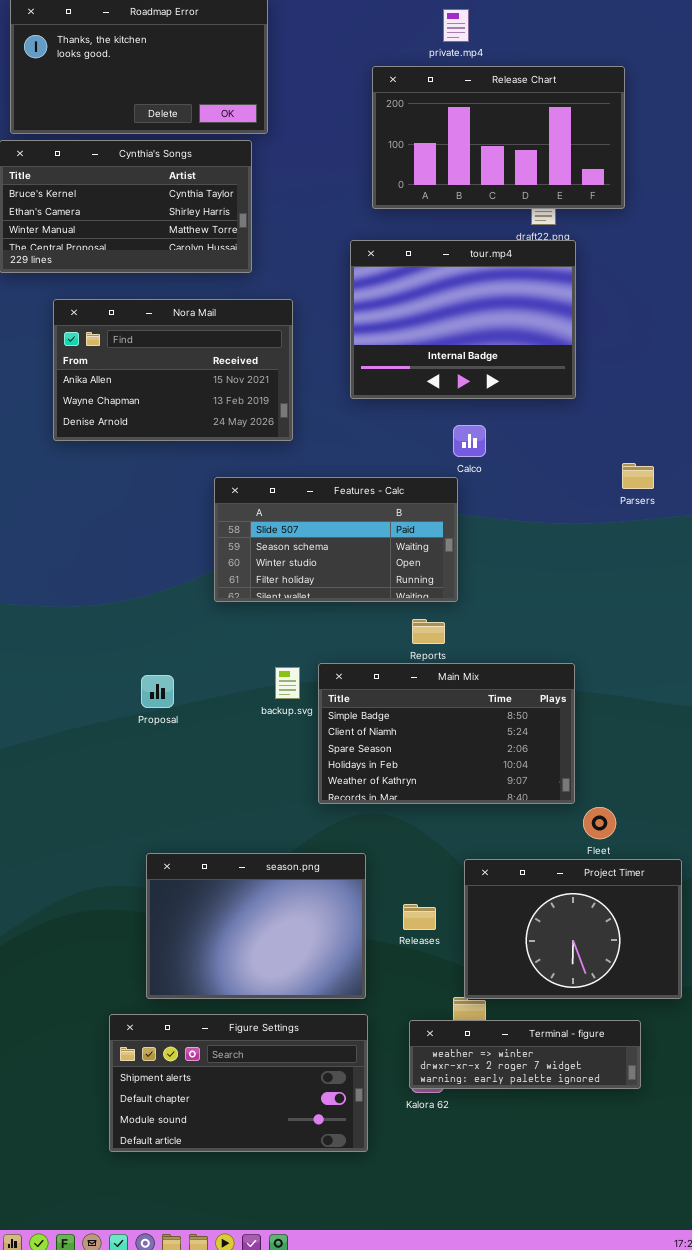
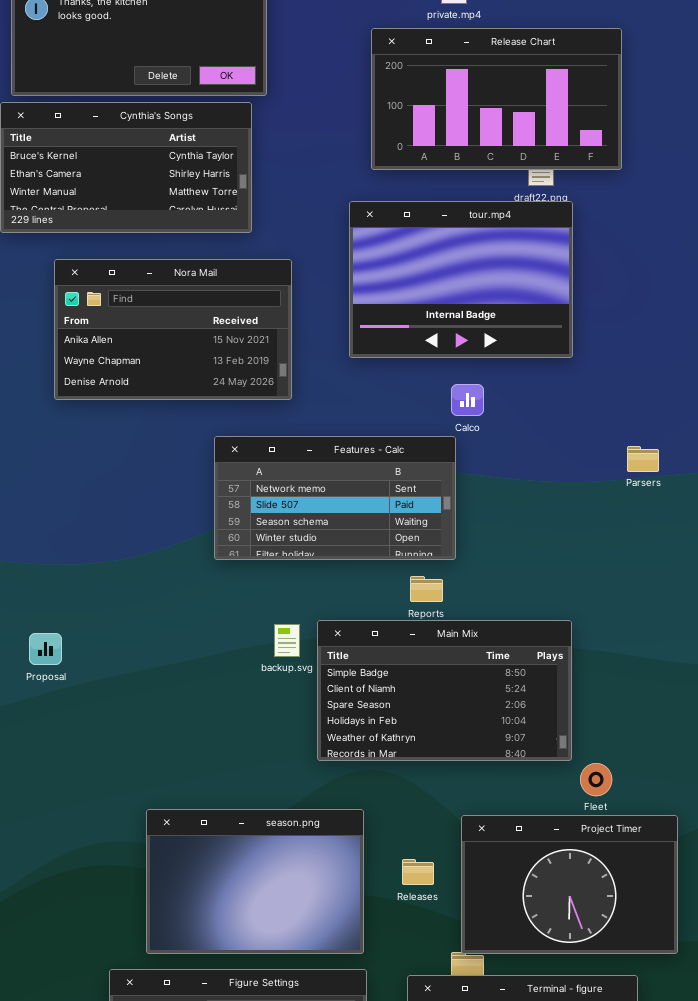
Parsers: [622,463,654,489] -> [627,446,659,472], moved
Features - Calc: [214,477,458,602] -> [214,436,456,560], scrolled up 1 row
Proposal: [141,675,174,708] -> [29,633,62,665], moved

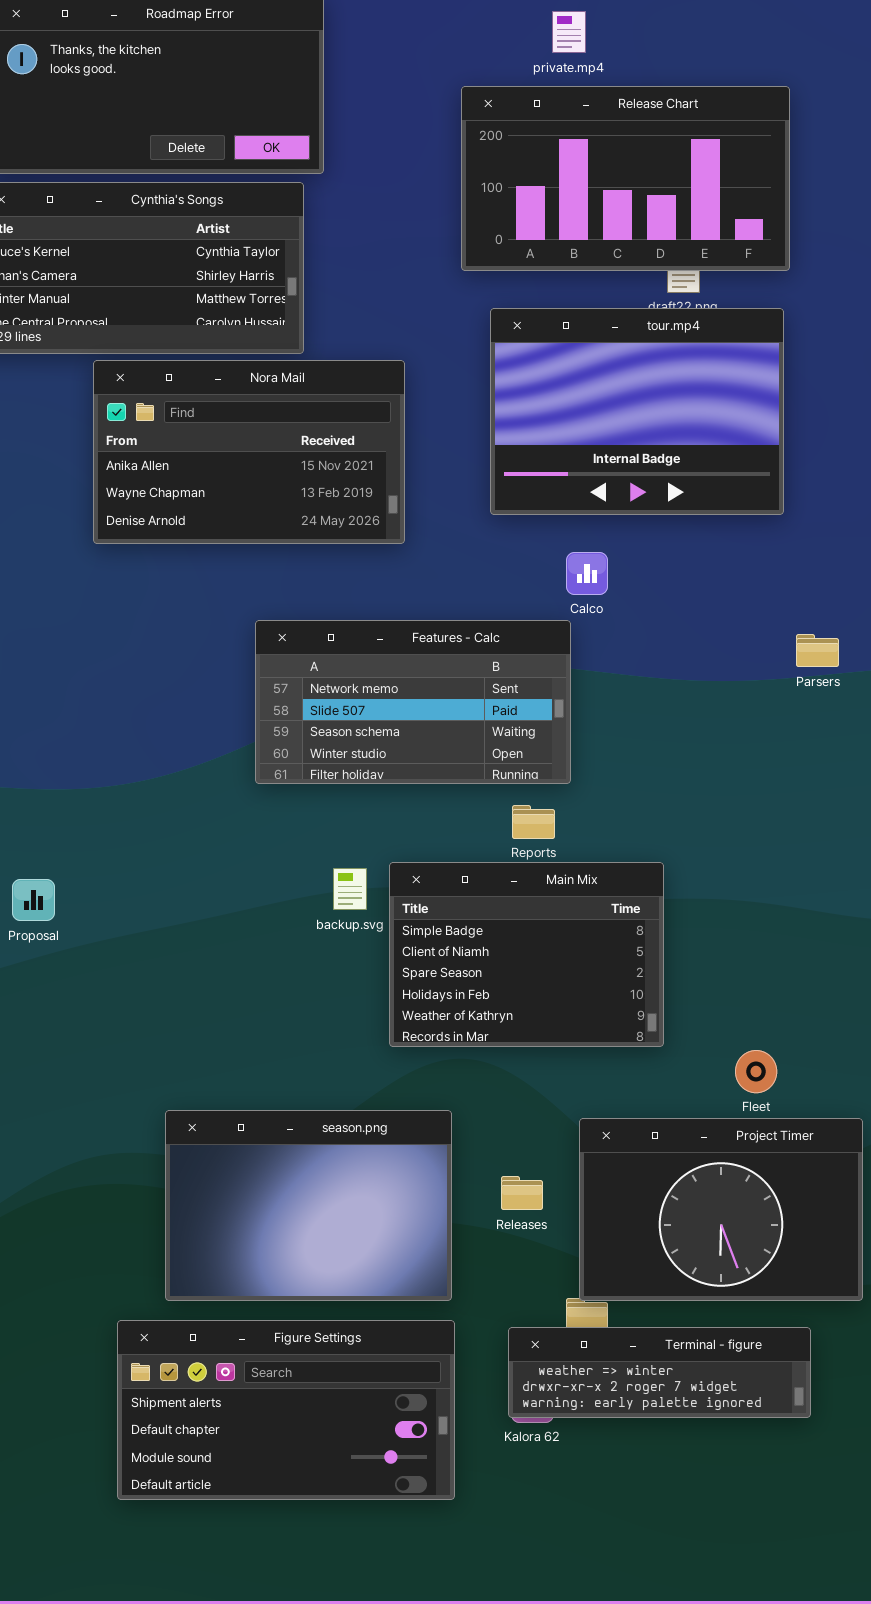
tour.mp4: [349,201,573,358] -> [490,308,784,515], moved
Nora Mail: [54,259,292,400] -> [93,360,405,544], moved
Main Mix: [317,620,572,761] -> [389,862,664,1047], resized

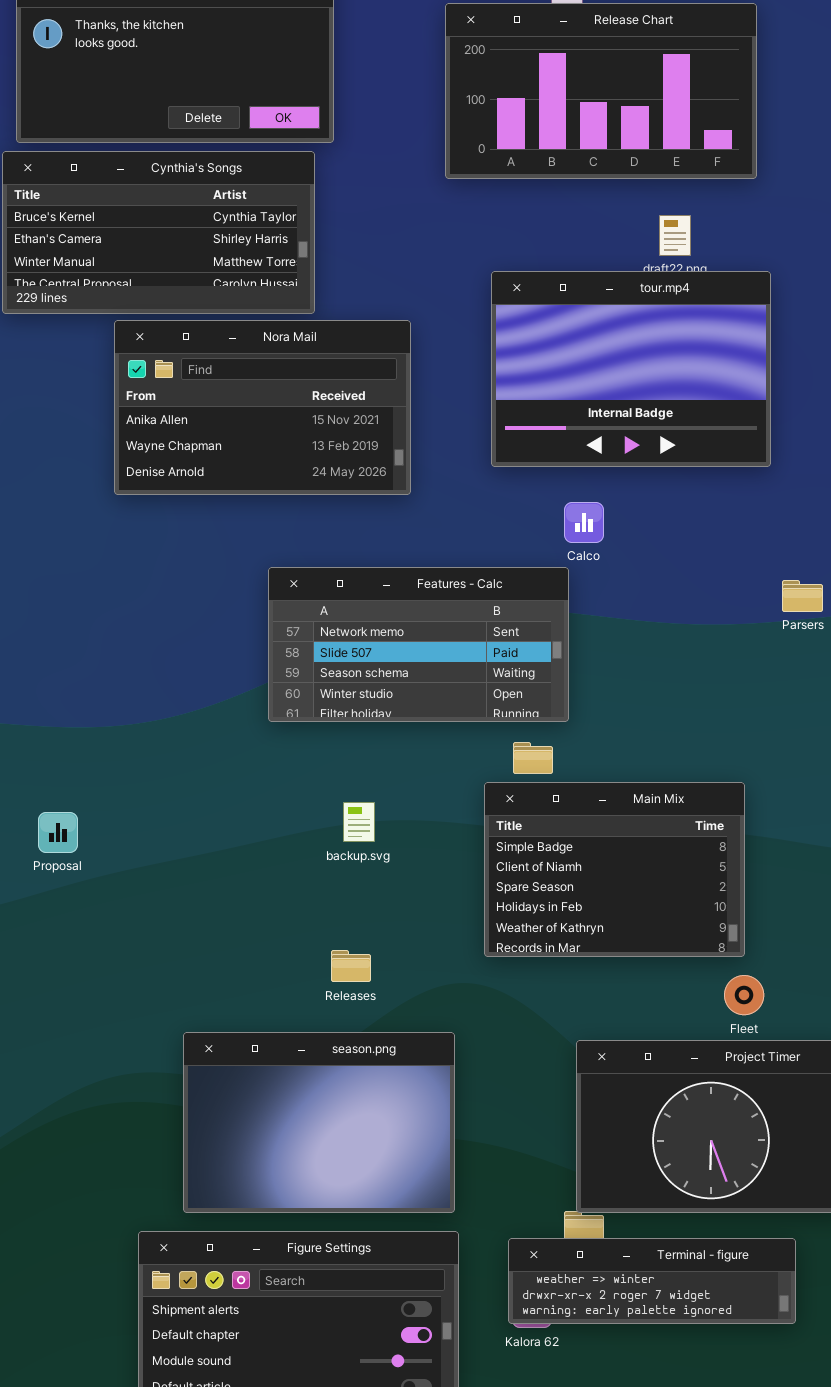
Release Chart: [461,86,790,271] -> [445,3,757,179], moved
Main Mix: [389,862,664,1047] -> [484,782,745,957], moved
Releases: [501,1176,543,1210] -> [331,950,371,982], moved

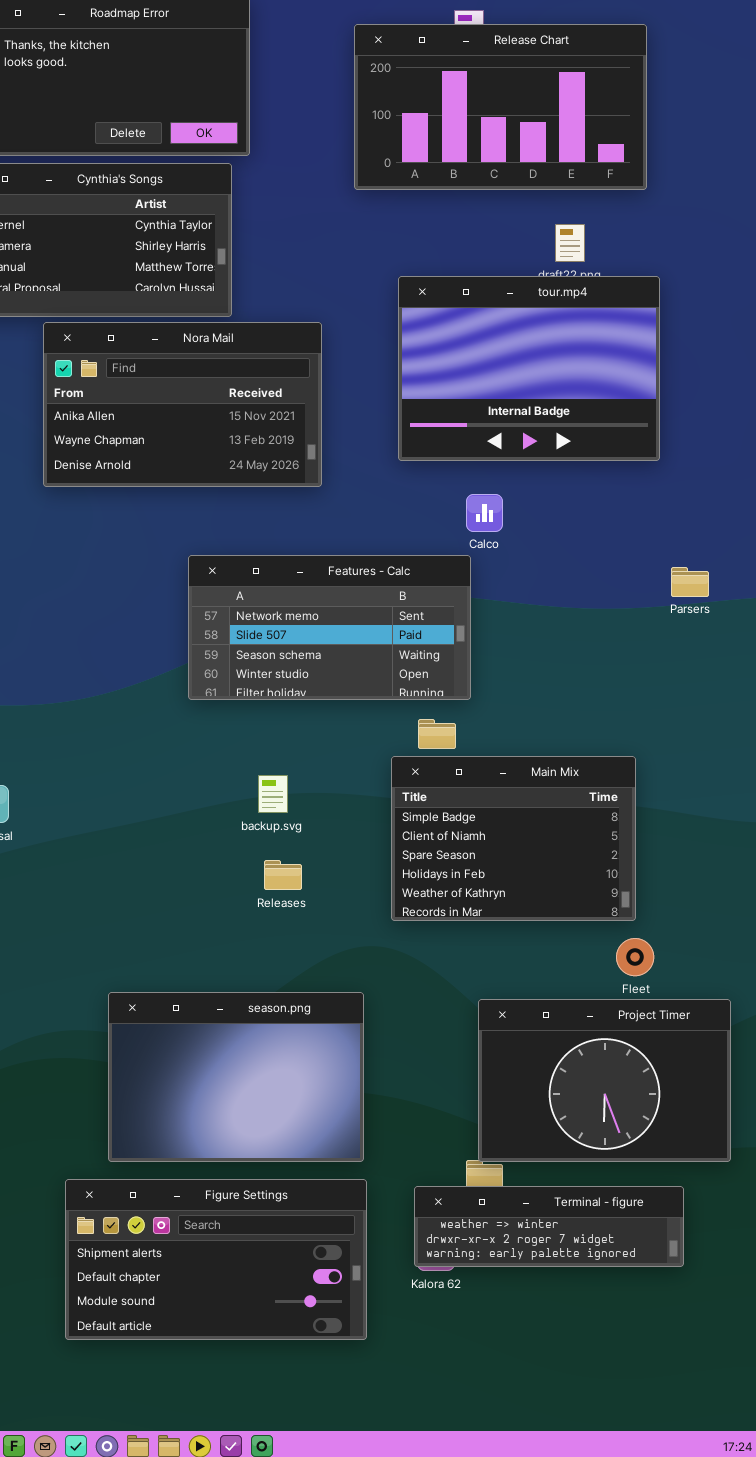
Releases: [331,950,371,982] -> [264,860,302,890], moved

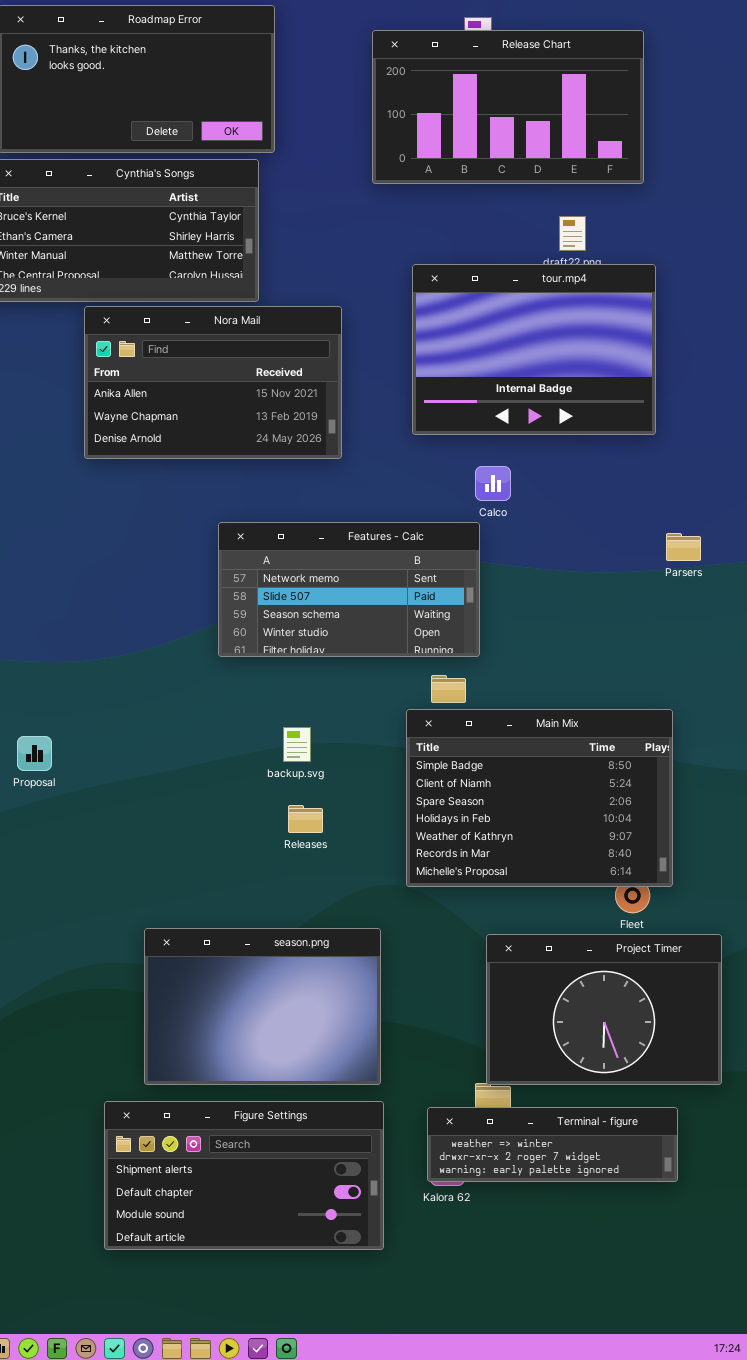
Main Mix: [391,756,636,921] -> [406,709,673,887], resized

